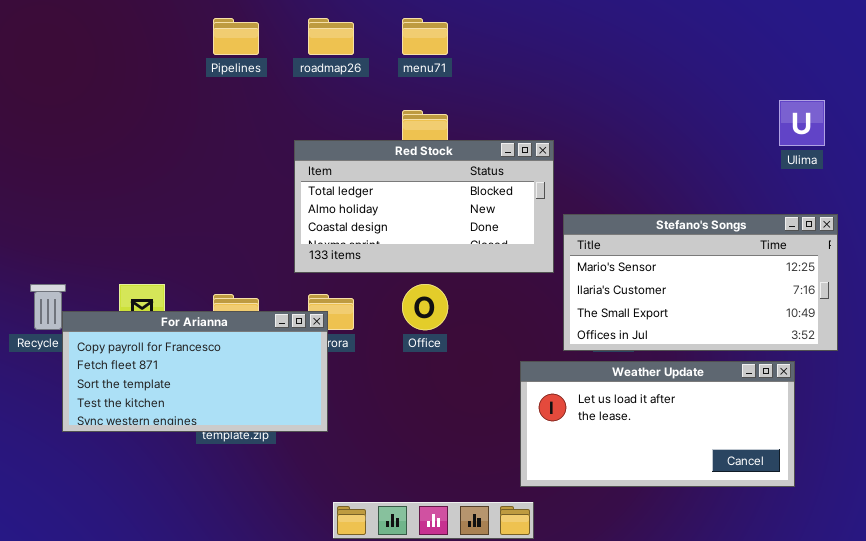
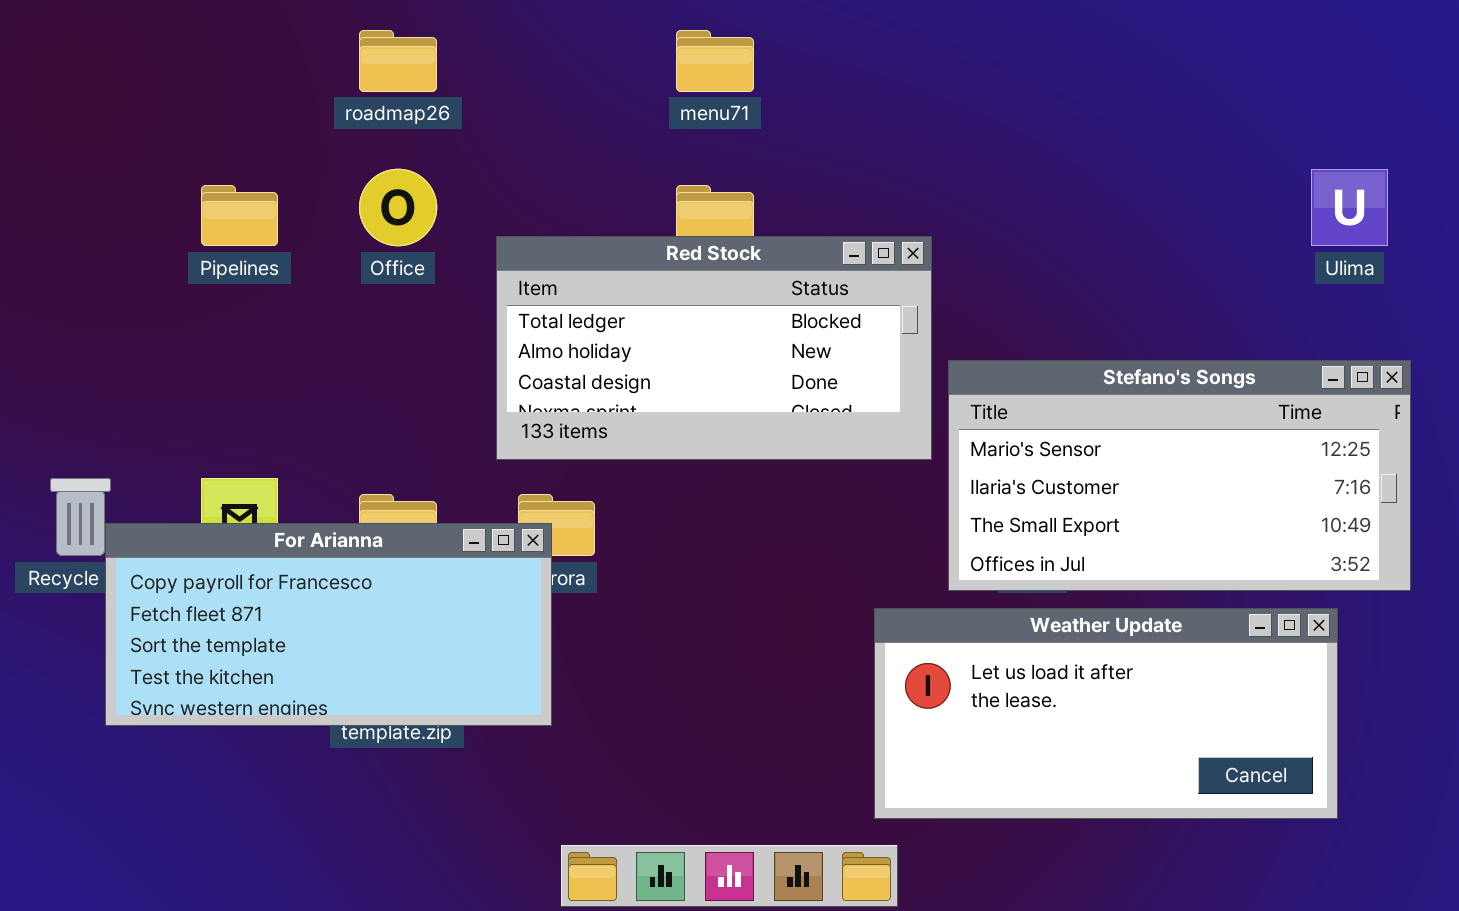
Pipelines: [213,18,259,55] -> [201,185,278,246], moved
roadmap26: [308,18,354,55] -> [359,30,437,92], moved
Office: [402,284,448,330] -> [359,169,437,246], moved

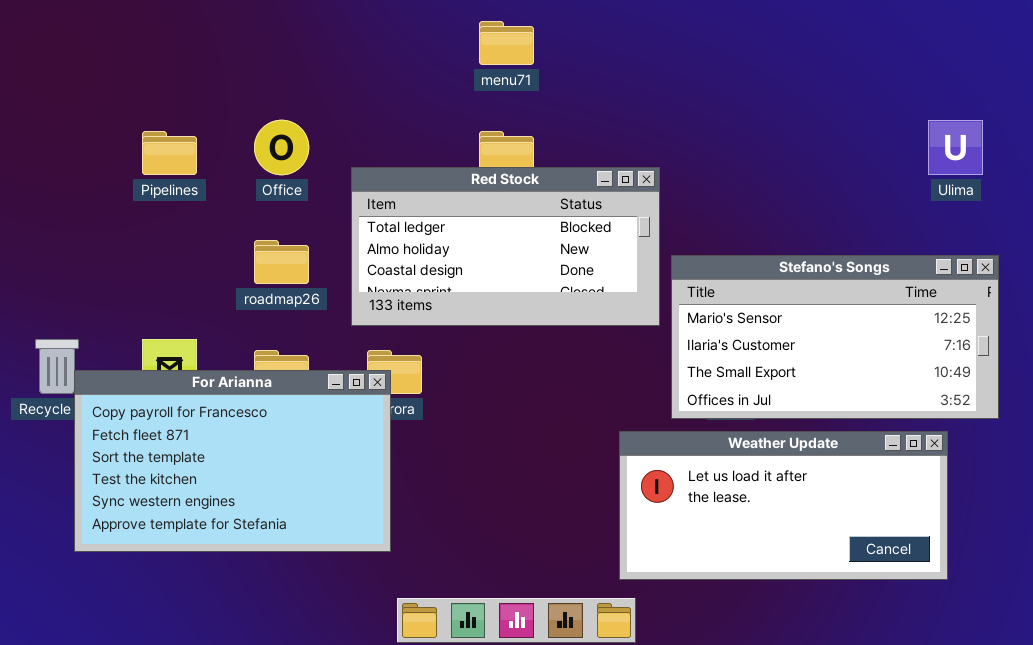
roadmap26: [359,30,437,92] -> [254,240,309,284], moved
For Arianna: [105,523,552,726] -> [74,370,391,552], resized

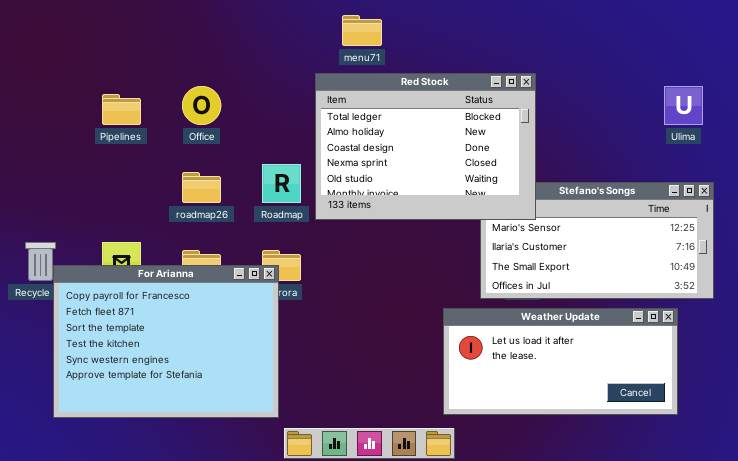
Red Stock: [351,167,660,326] -> [315,73,536,220], moved, resized
For Arianna: [74,370,391,552] -> [53,265,279,418], resized

